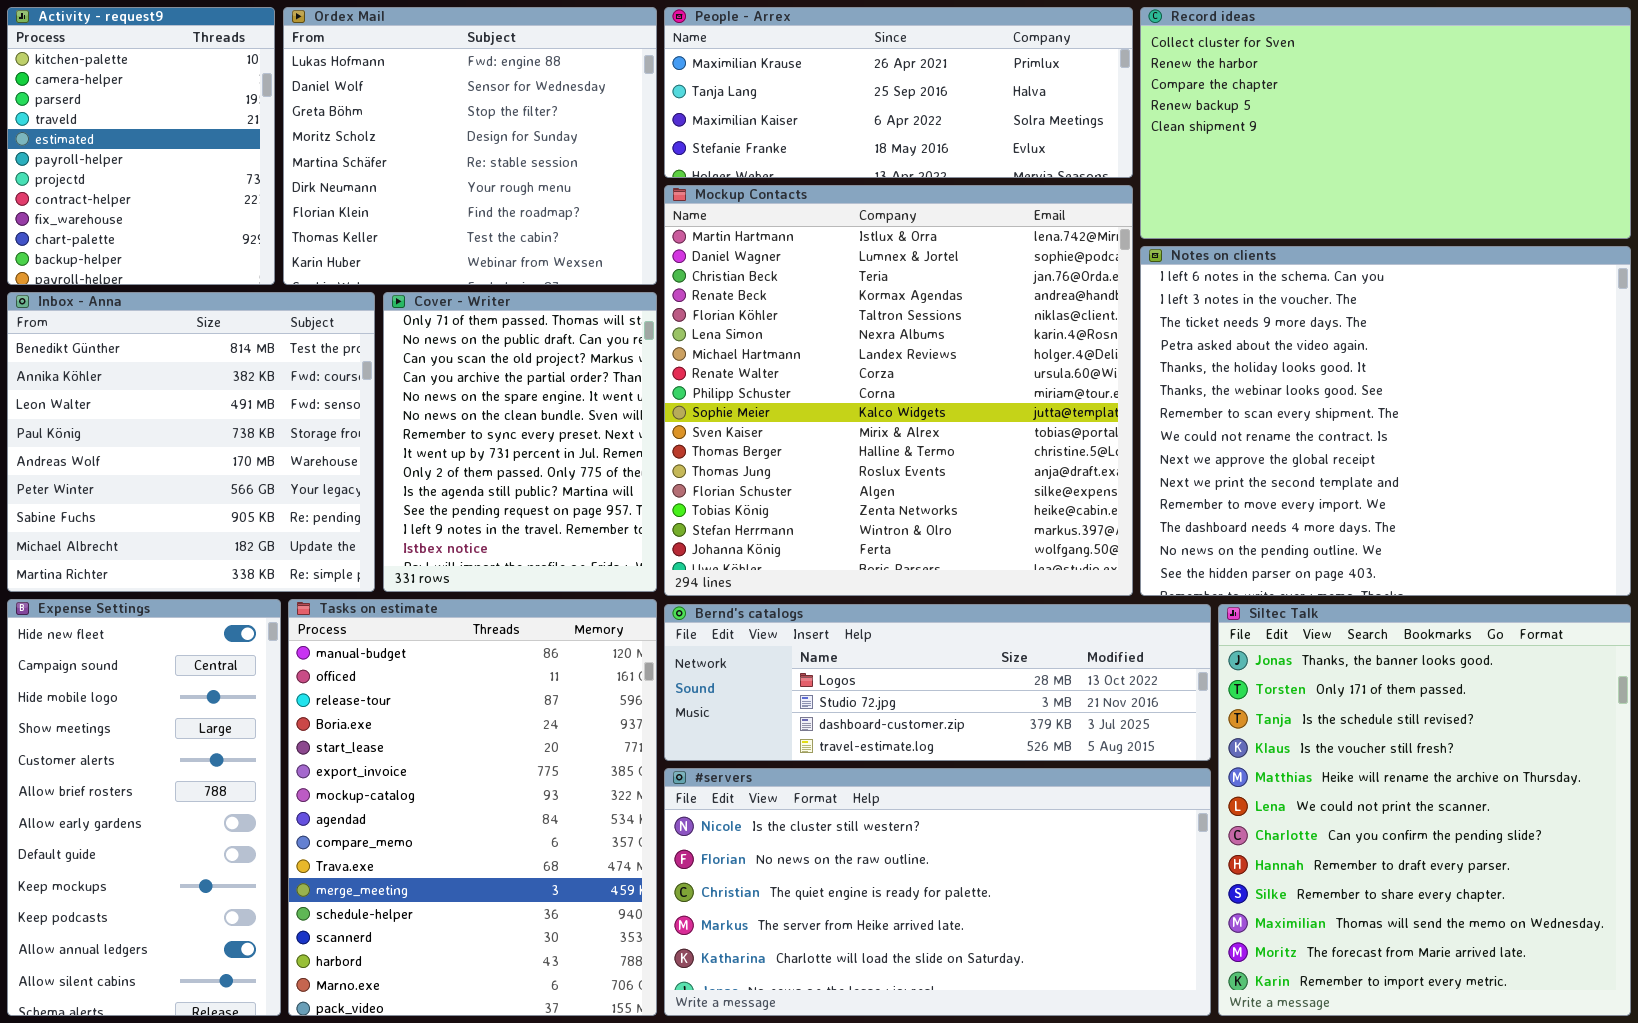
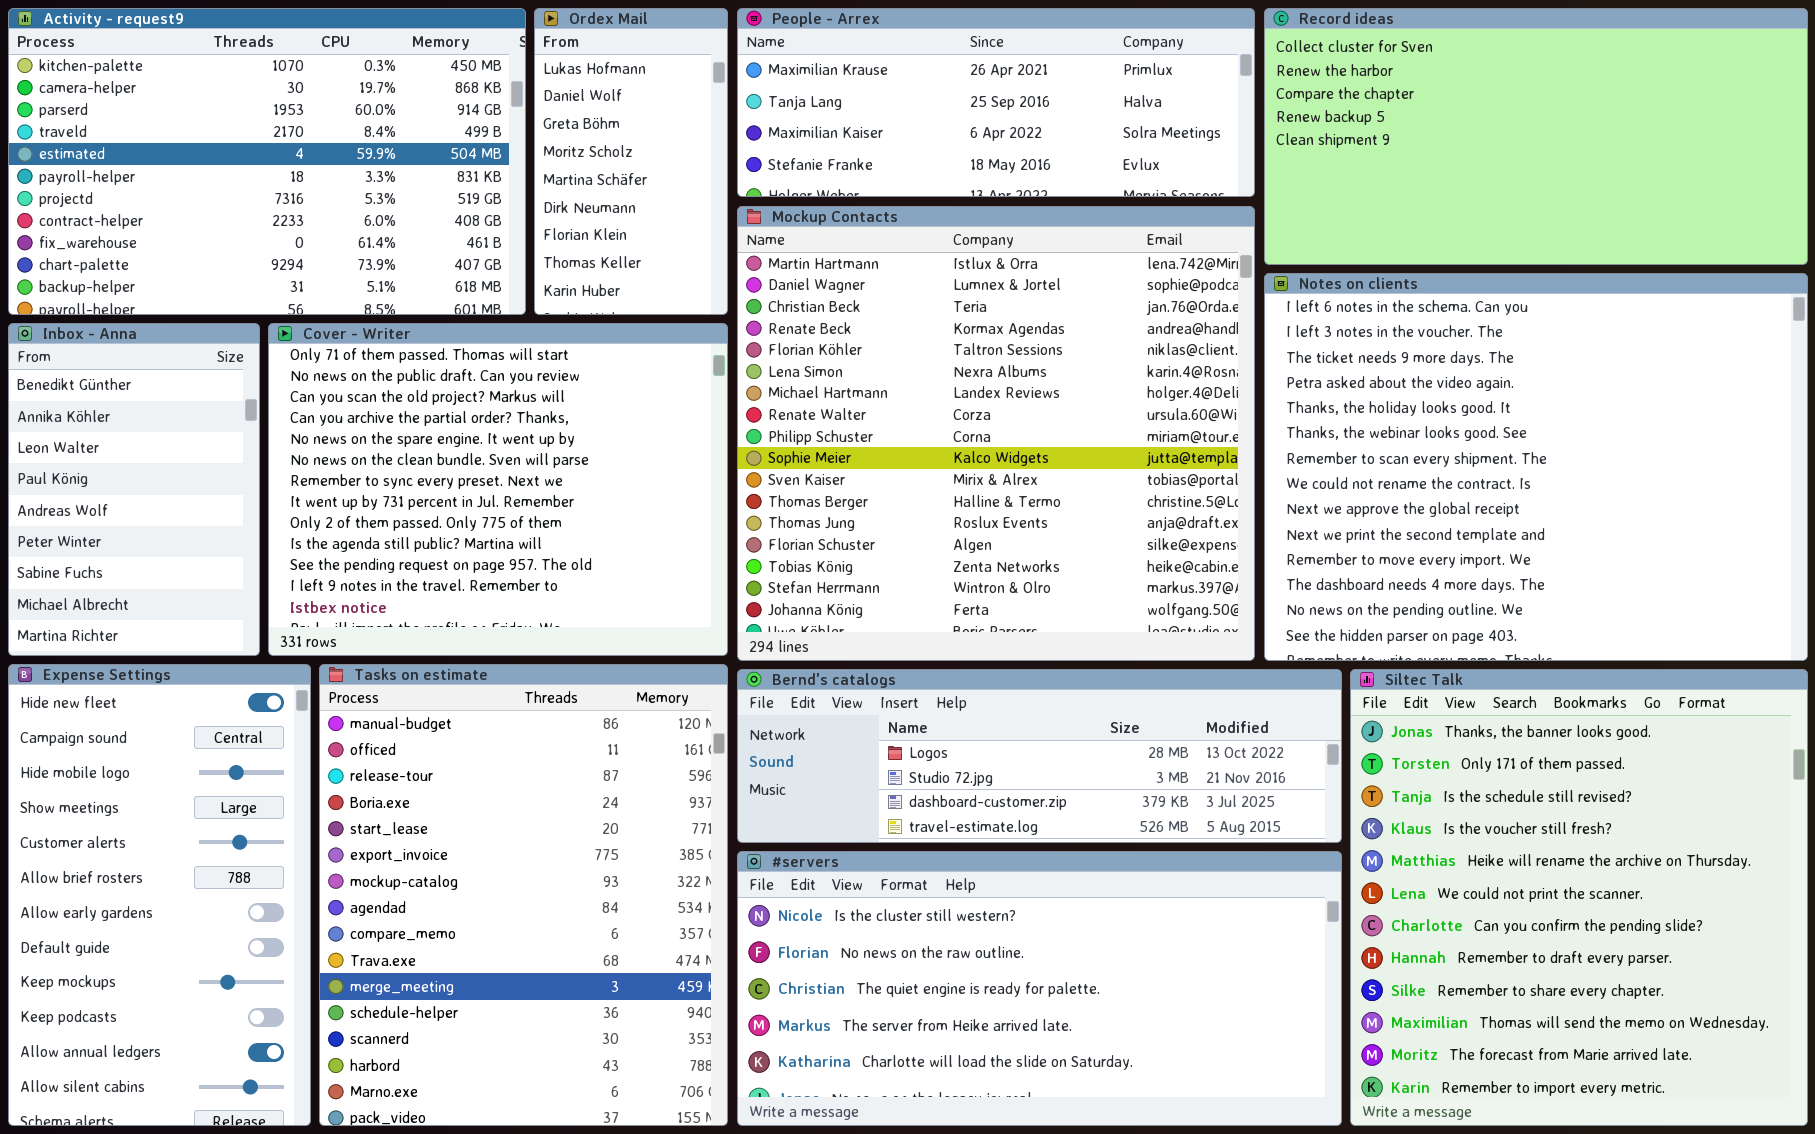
Activity - request9: [7,7,275,285] -> [8,8,526,315], resized
Ordex Mail: [283,7,657,285] -> [534,8,728,315], resized
Inbox - Anna: [7,292,375,592] -> [8,323,260,656], resized
Cover - Writer: [383,292,657,592] -> [268,323,728,656], resized

